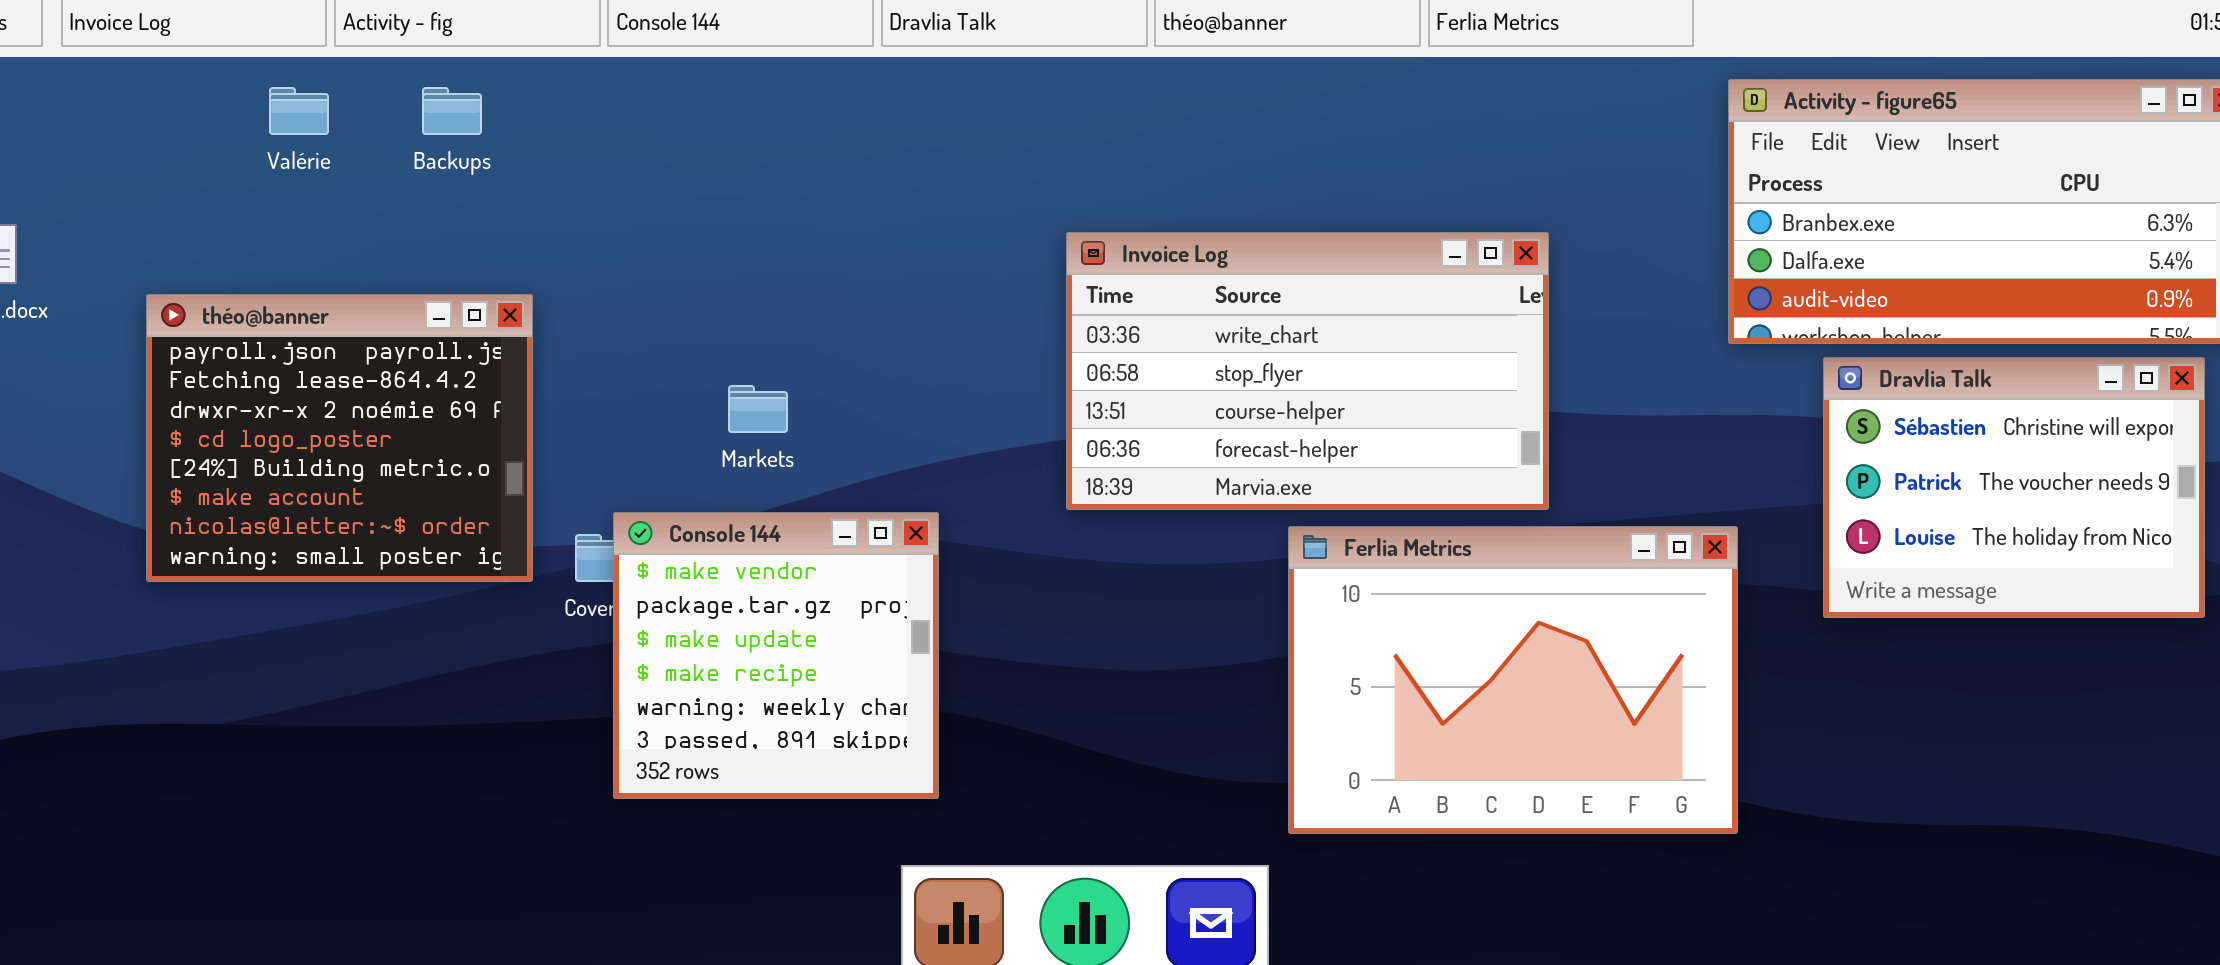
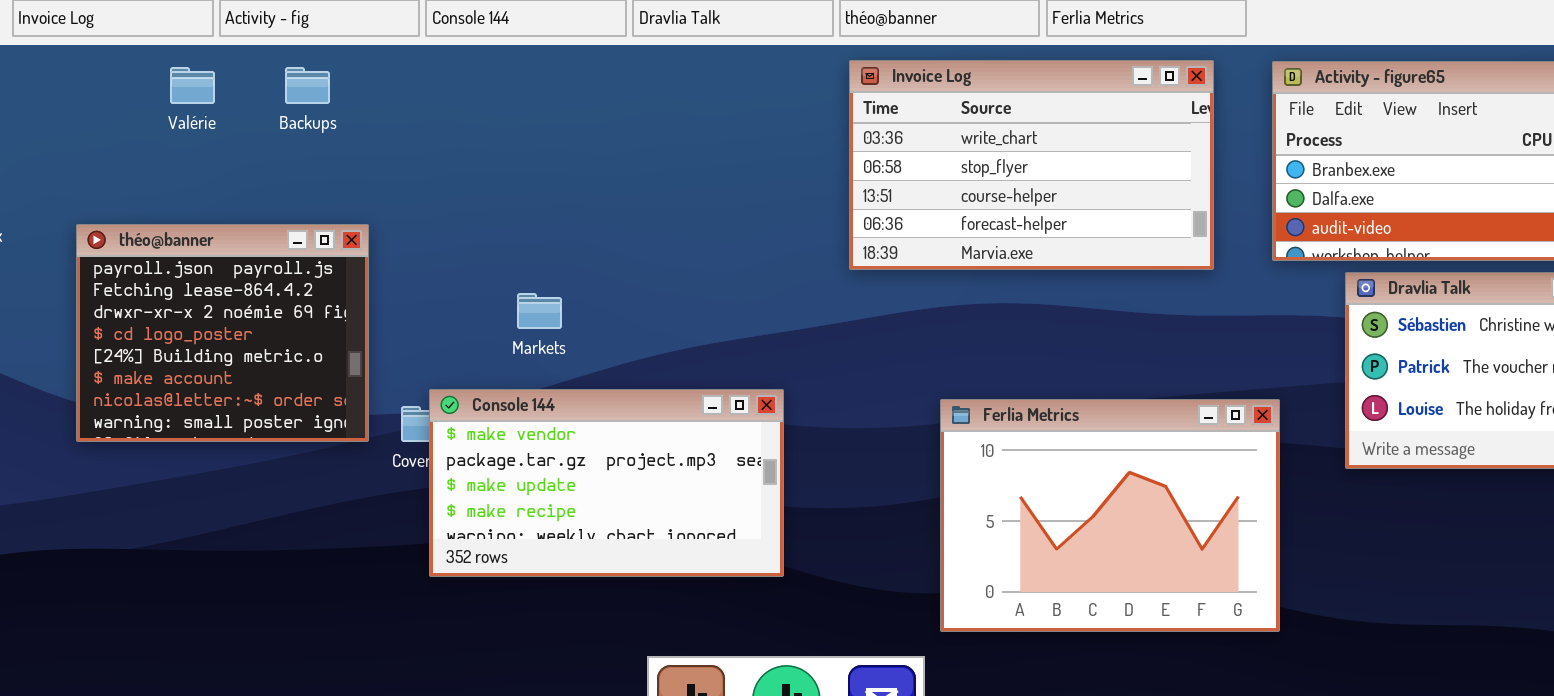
Invoice Log: [1066,232,1549,510] -> [849,60,1214,270], moved
Console 144: [613,512,939,799] -> [429,389,784,577], resized

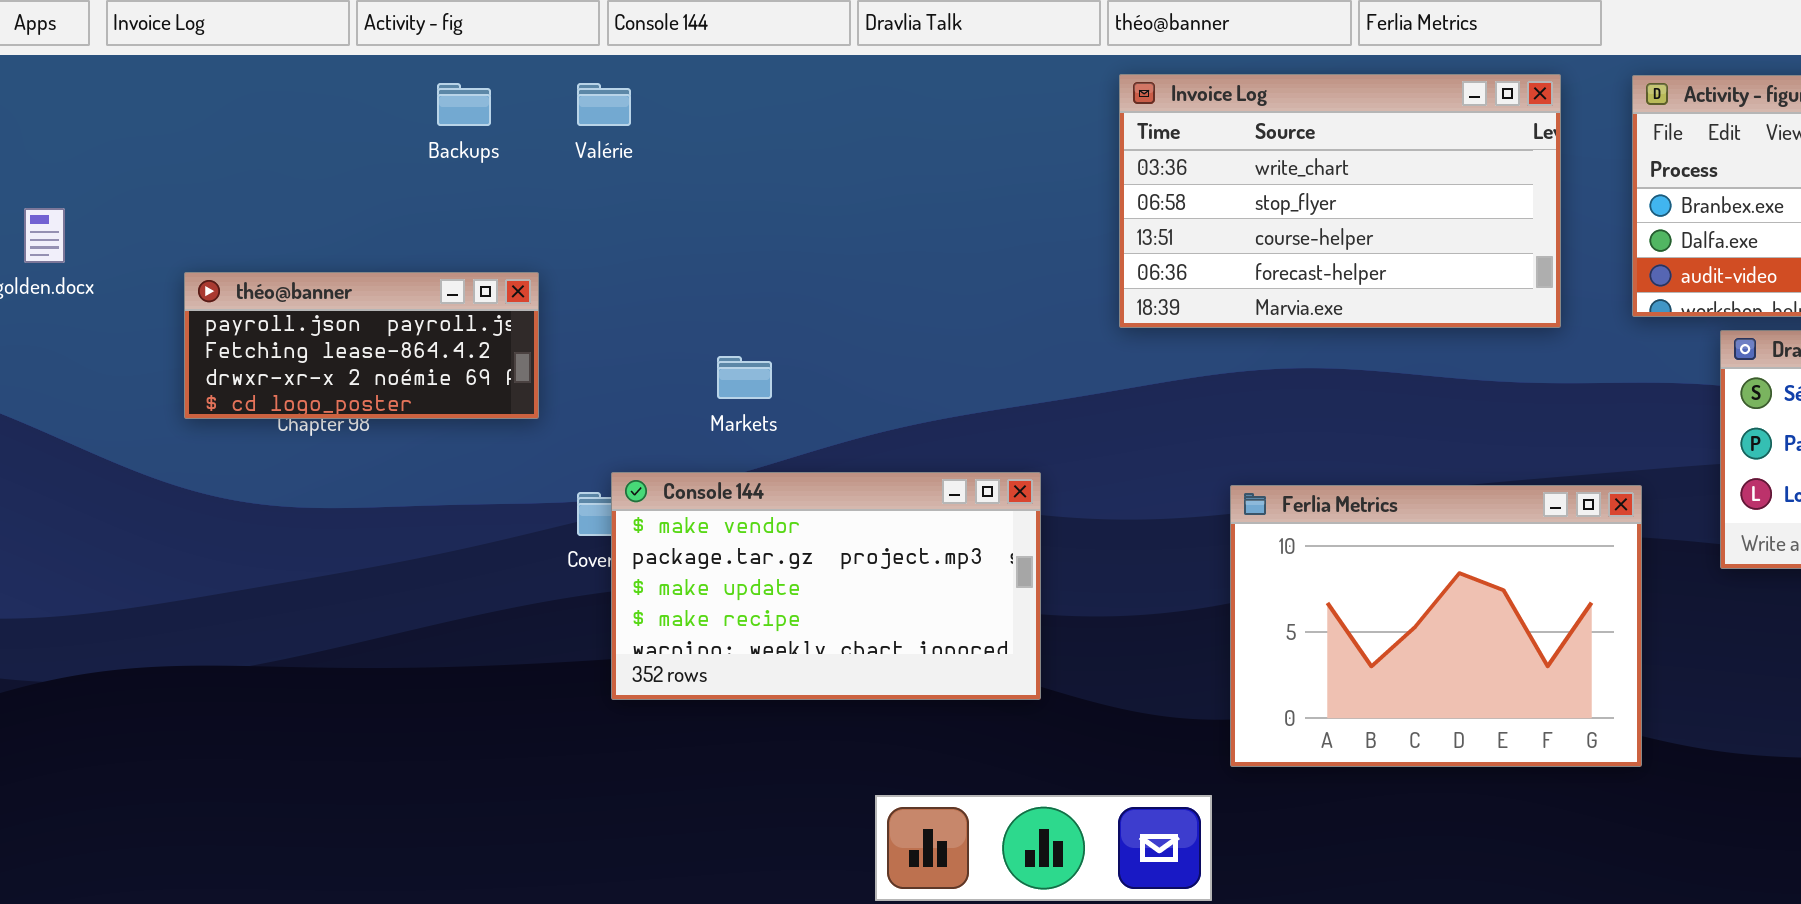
Valérie: [170,67,215,104] -> [577,83,631,126], moved
théo@banner: [76,224,369,442] -> [184,272,539,419], resized

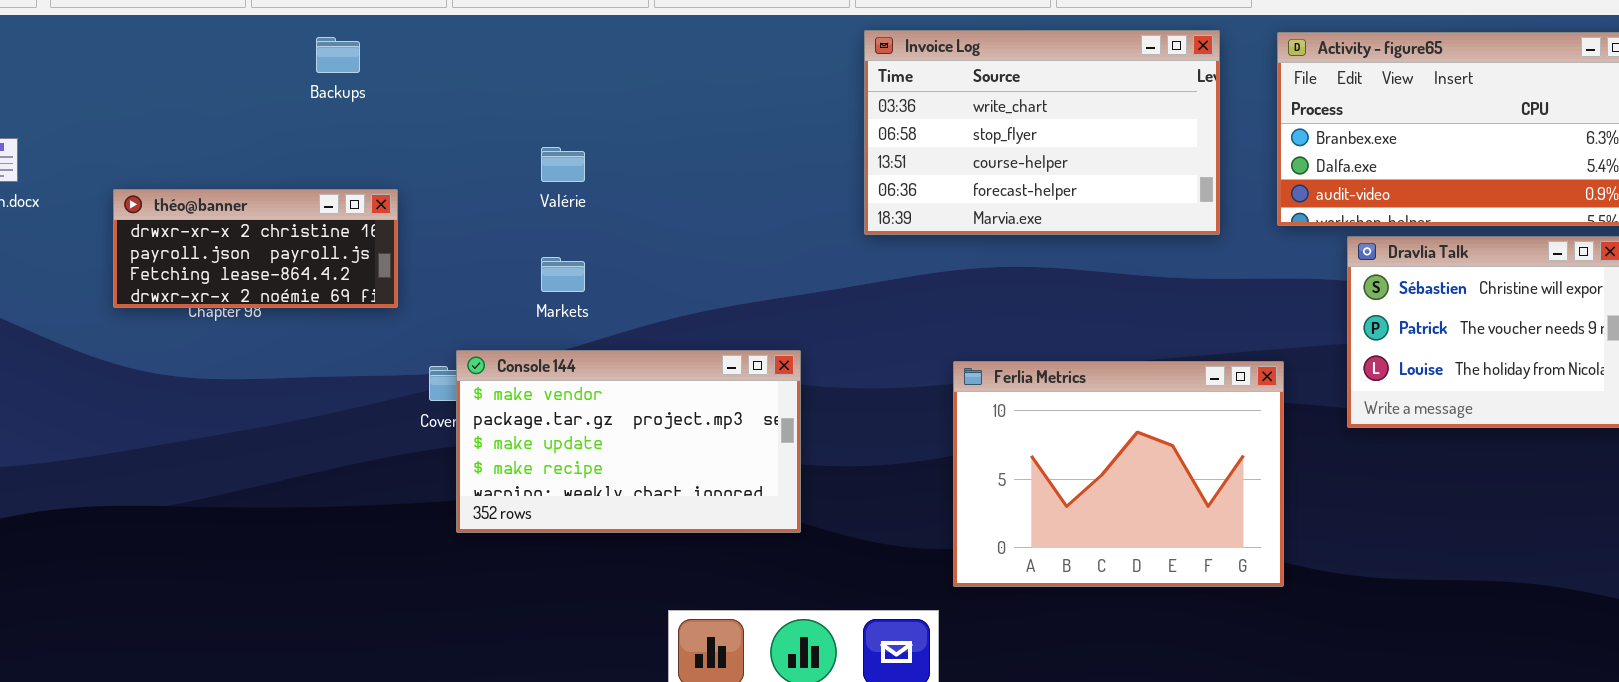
Valérie: [577,83,631,126] -> [541,147,585,182], moved
théo@banner: [184,272,539,419] -> [113,189,398,308], scrolled up 1 row

